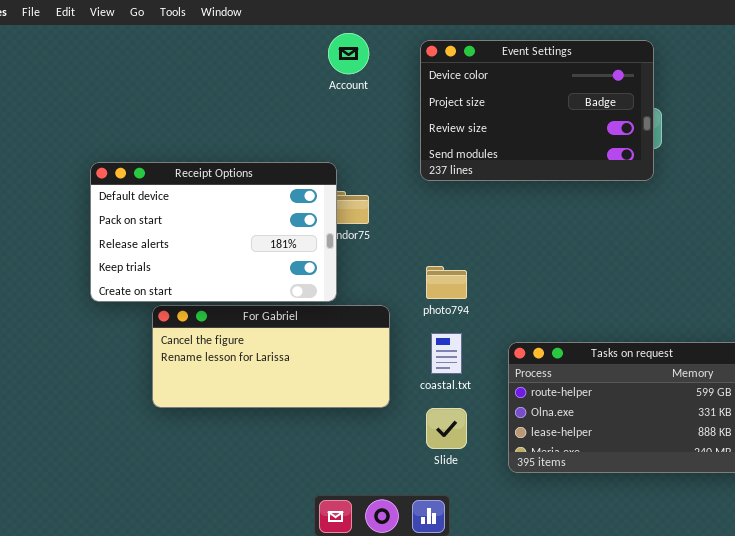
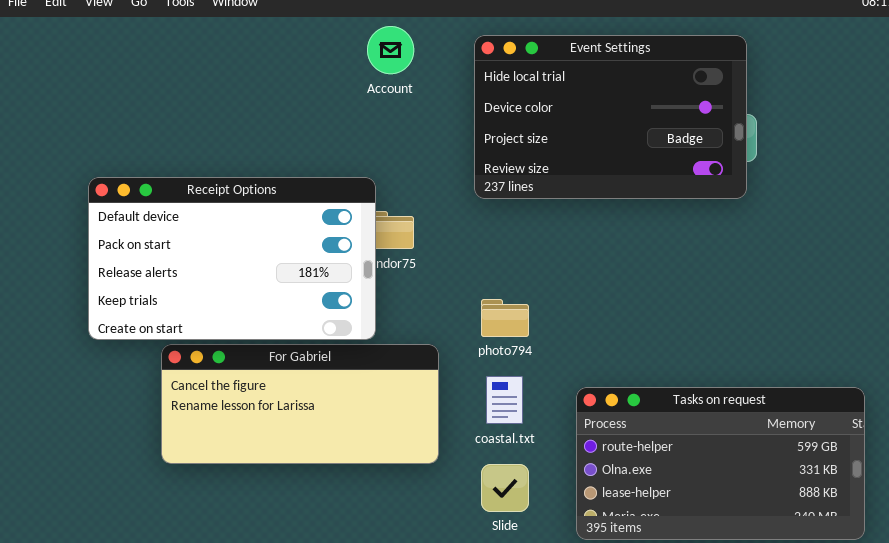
Event Settings: [420,40,654,181] -> [474,35,747,199], scrolled up 1 row

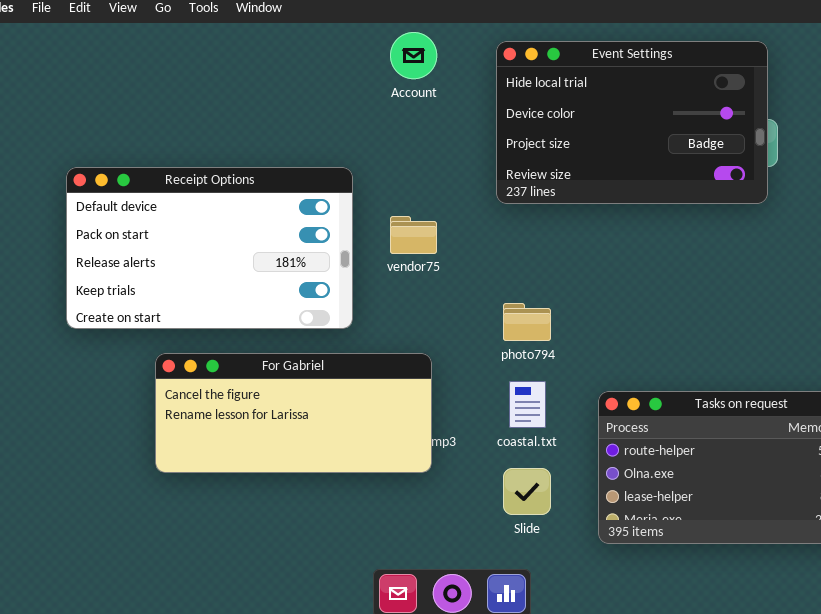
Receipt Options: [88,177,376,340] -> [66,167,353,329], moved
For Gabriel: [161,344,439,464] -> [155,353,432,473], moved

